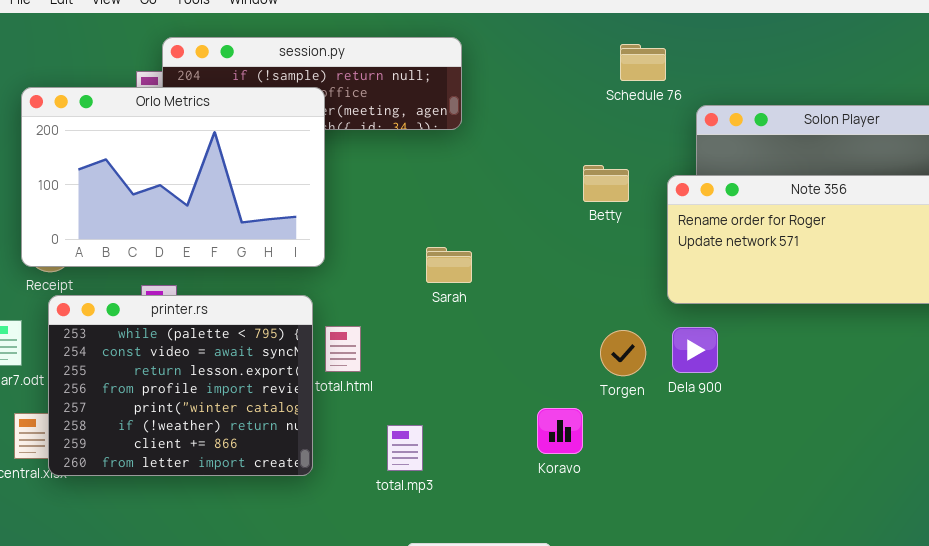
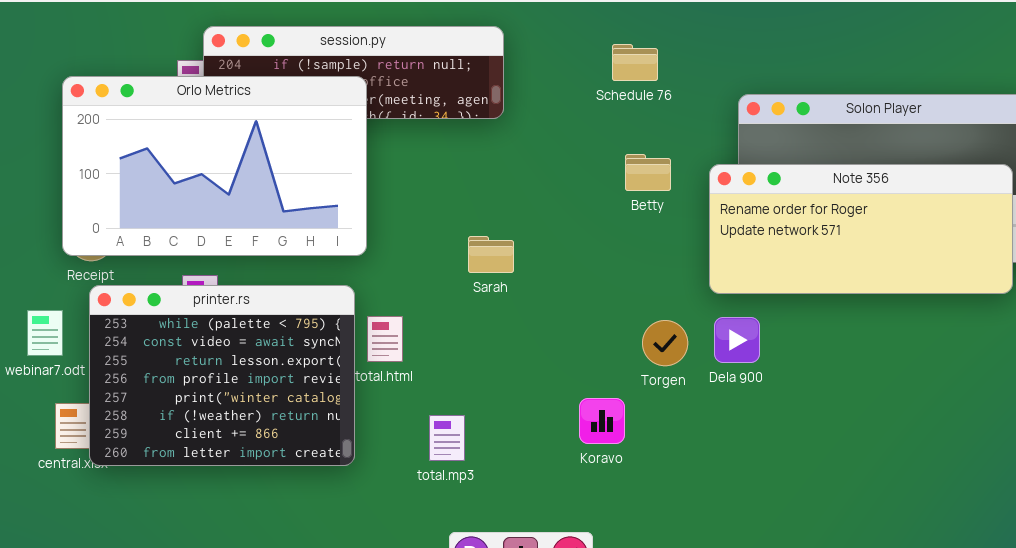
Schedule 76: [620,44,666,81] -> [612,44,658,81], moved

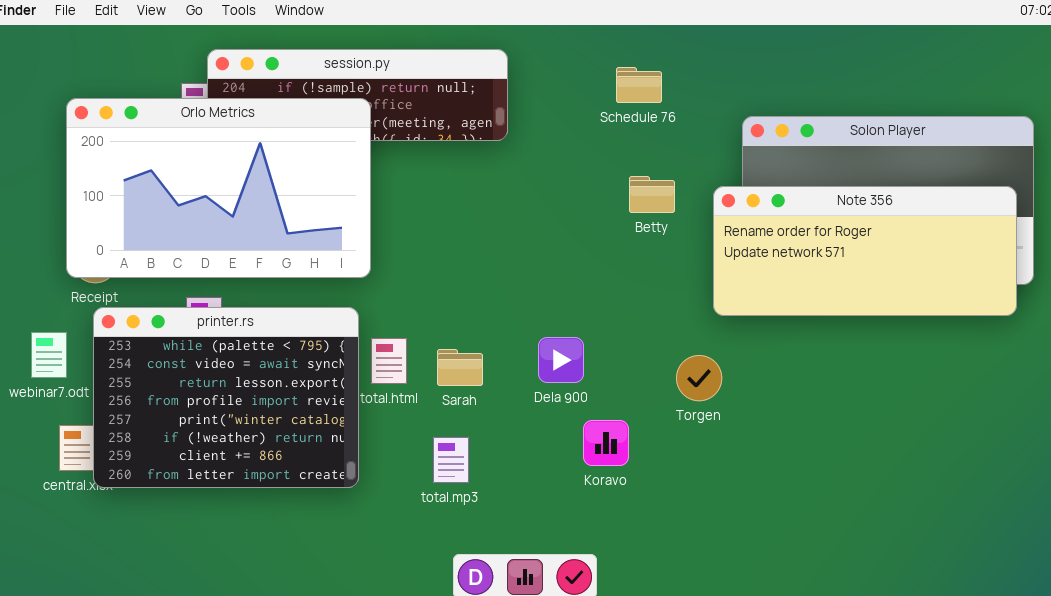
Sarah: [468,236,514,273] -> [437,349,483,386], moved
Dela 900: [714,317,760,363] -> [538,337,584,383], moved
Torgen: [642,320,688,366] -> [676,355,722,401], moved

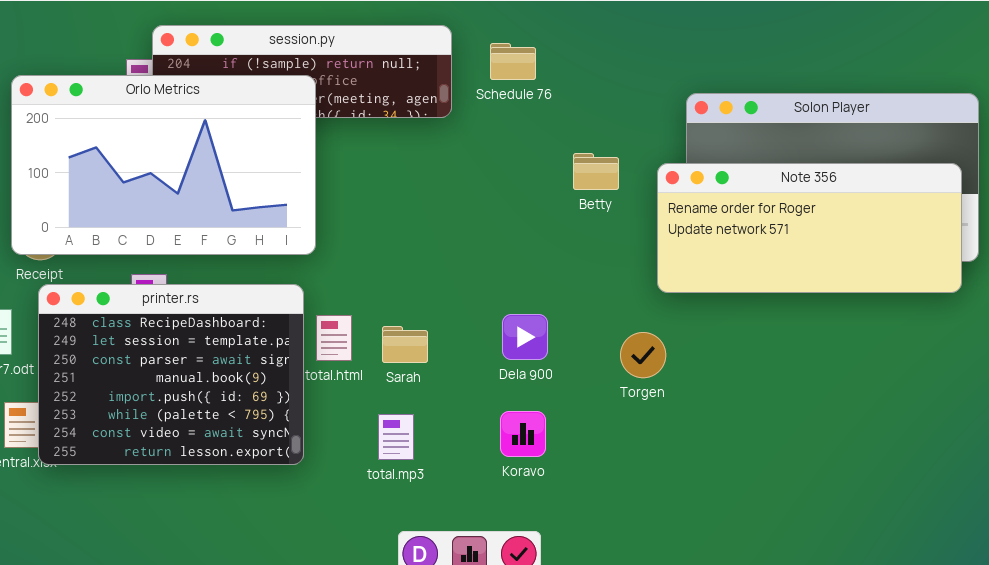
Schedule 76: [616,67,662,103] -> [490,43,536,80], moved
printer.rs: [93,307,359,488] -> [38,284,304,465], scrolled up 5 rows
Dela 900: [538,337,584,383] -> [502,314,548,360], moved
Koravo: [583,420,629,466] -> [500,411,546,457], moved

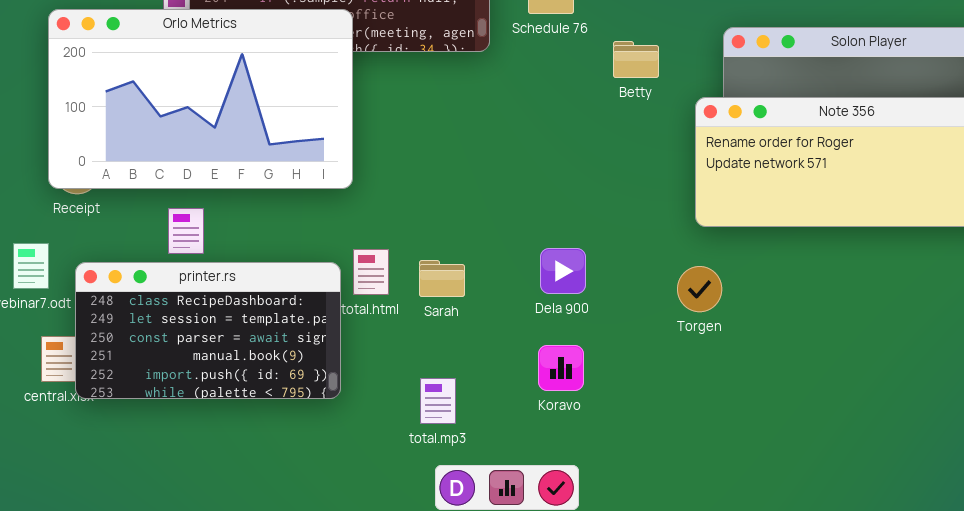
Betty: [573,153,619,190] -> [613,41,659,78], moved
printer.rs: [38,284,304,465] -> [75,262,341,399], resized
Torgen: [620,332,666,378] -> [677,266,722,312], moved
total.mp3: [378,414,414,460] -> [420,378,456,424], moved

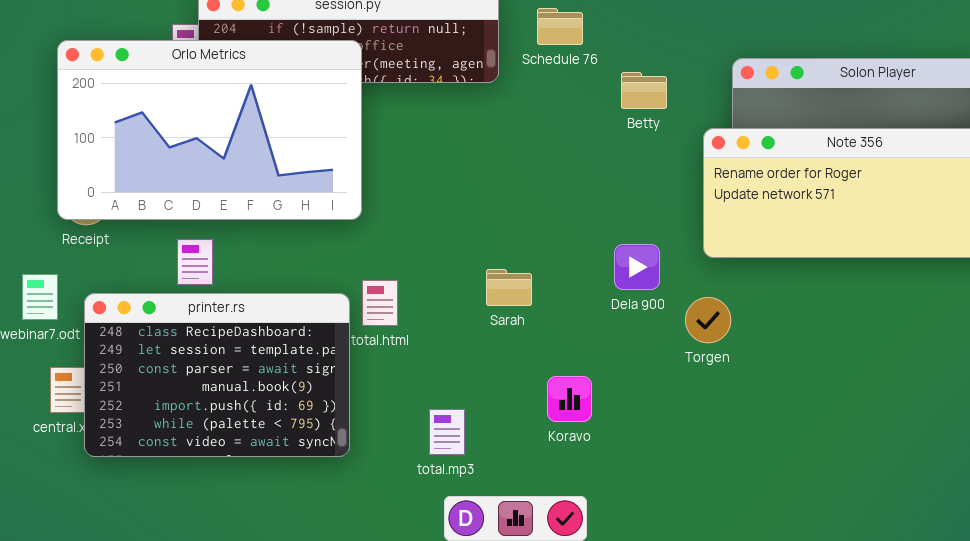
Dela 900: [540,248,586,294] -> [614,244,660,290], moved
Sarah: [419,260,465,297] -> [486,269,532,306], moved
printer.rs: [75,262,341,399] -> [84,293,350,457], resized

